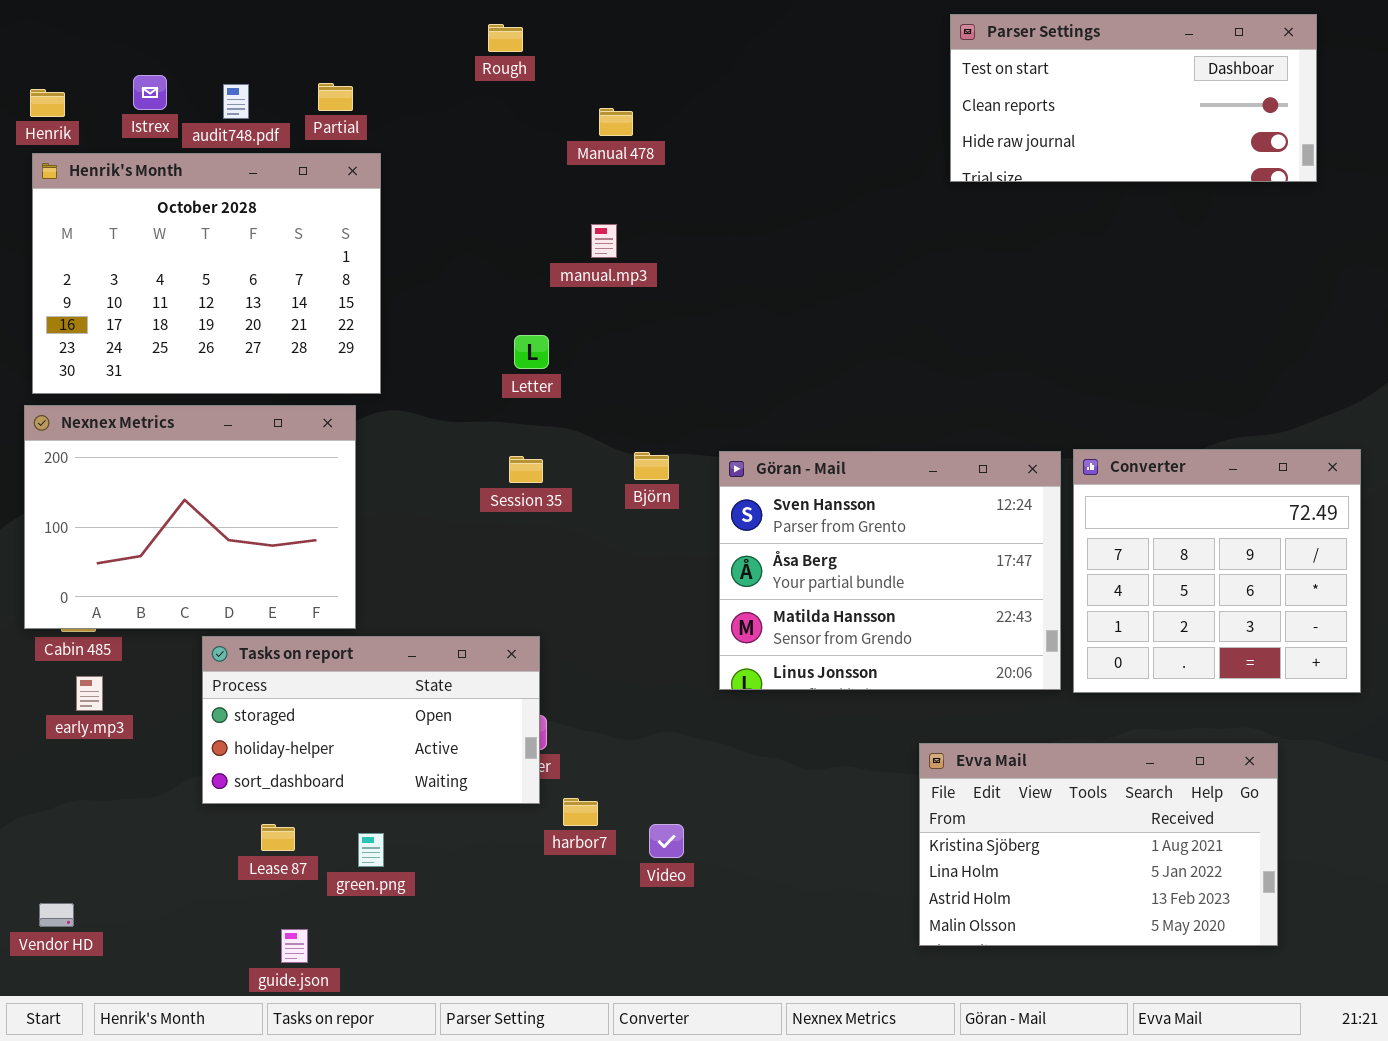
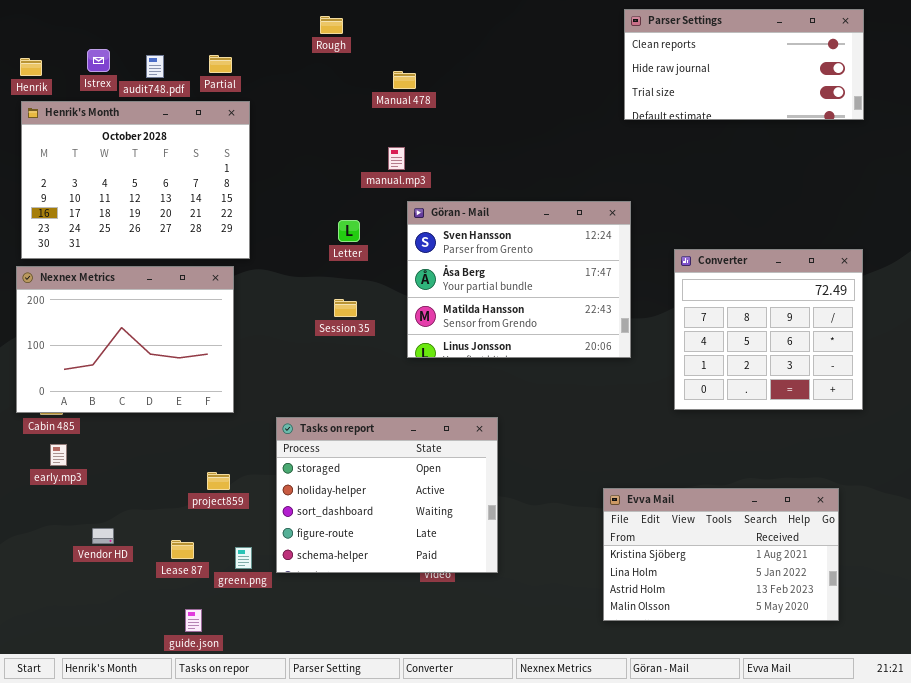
Parser Settings: [950,14,1317,182] -> [624,9,864,120], scrolled down 1 row
Converter: [1073,449,1361,693] -> [674,249,863,410], moved
Göran - Mail: [719,451,1061,690] -> [407,201,631,358], moved
Tasks on report: [202,636,540,804] -> [276,417,498,573], moved, resized
Vendor HD: [39,903,74,927] -> [92,528,114,544], moved

